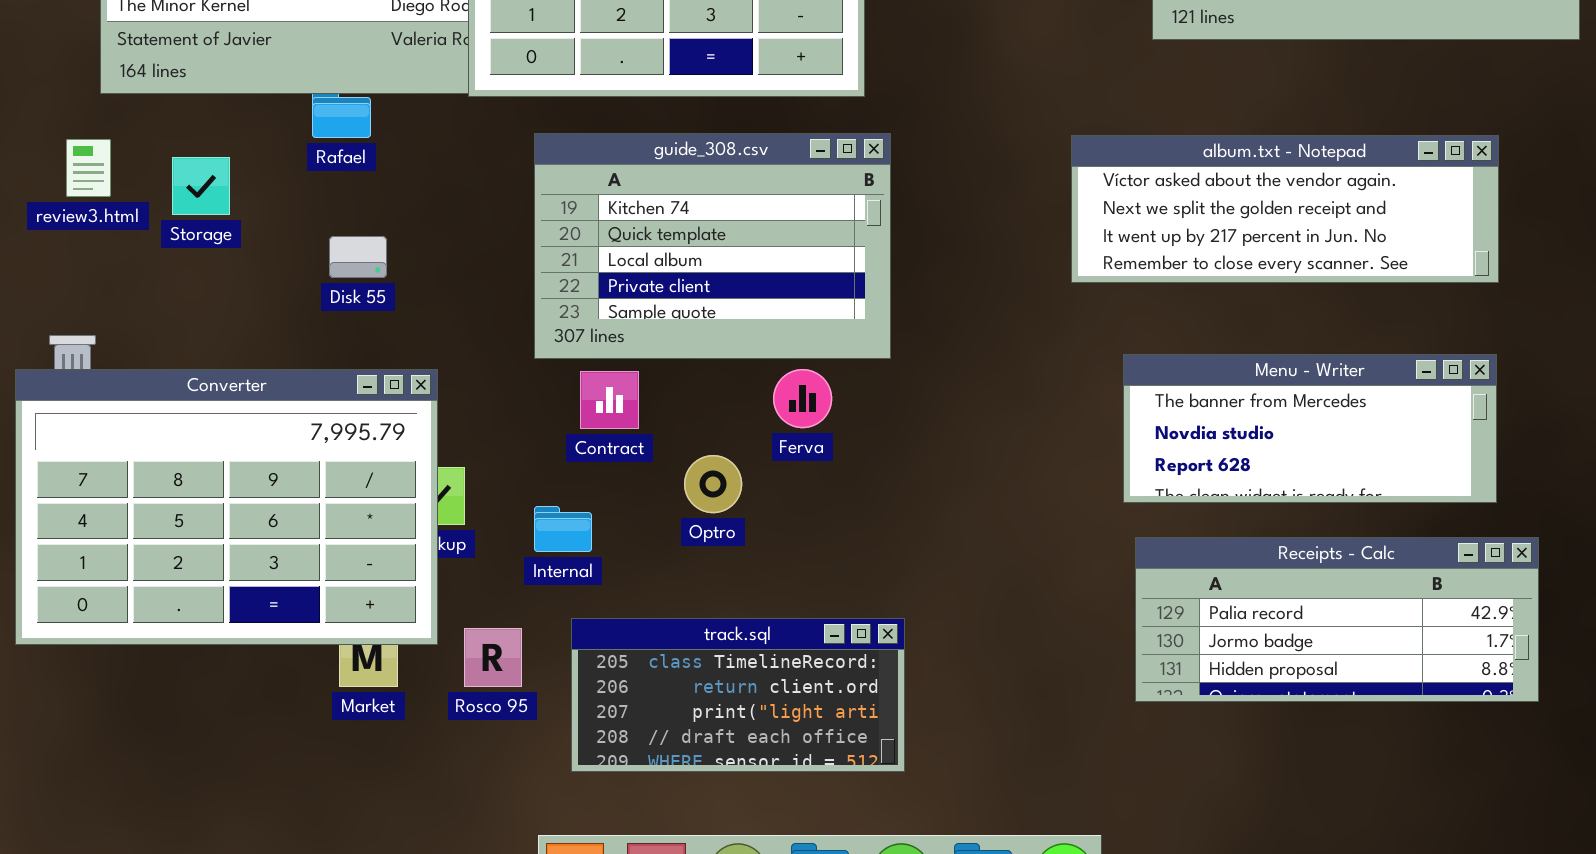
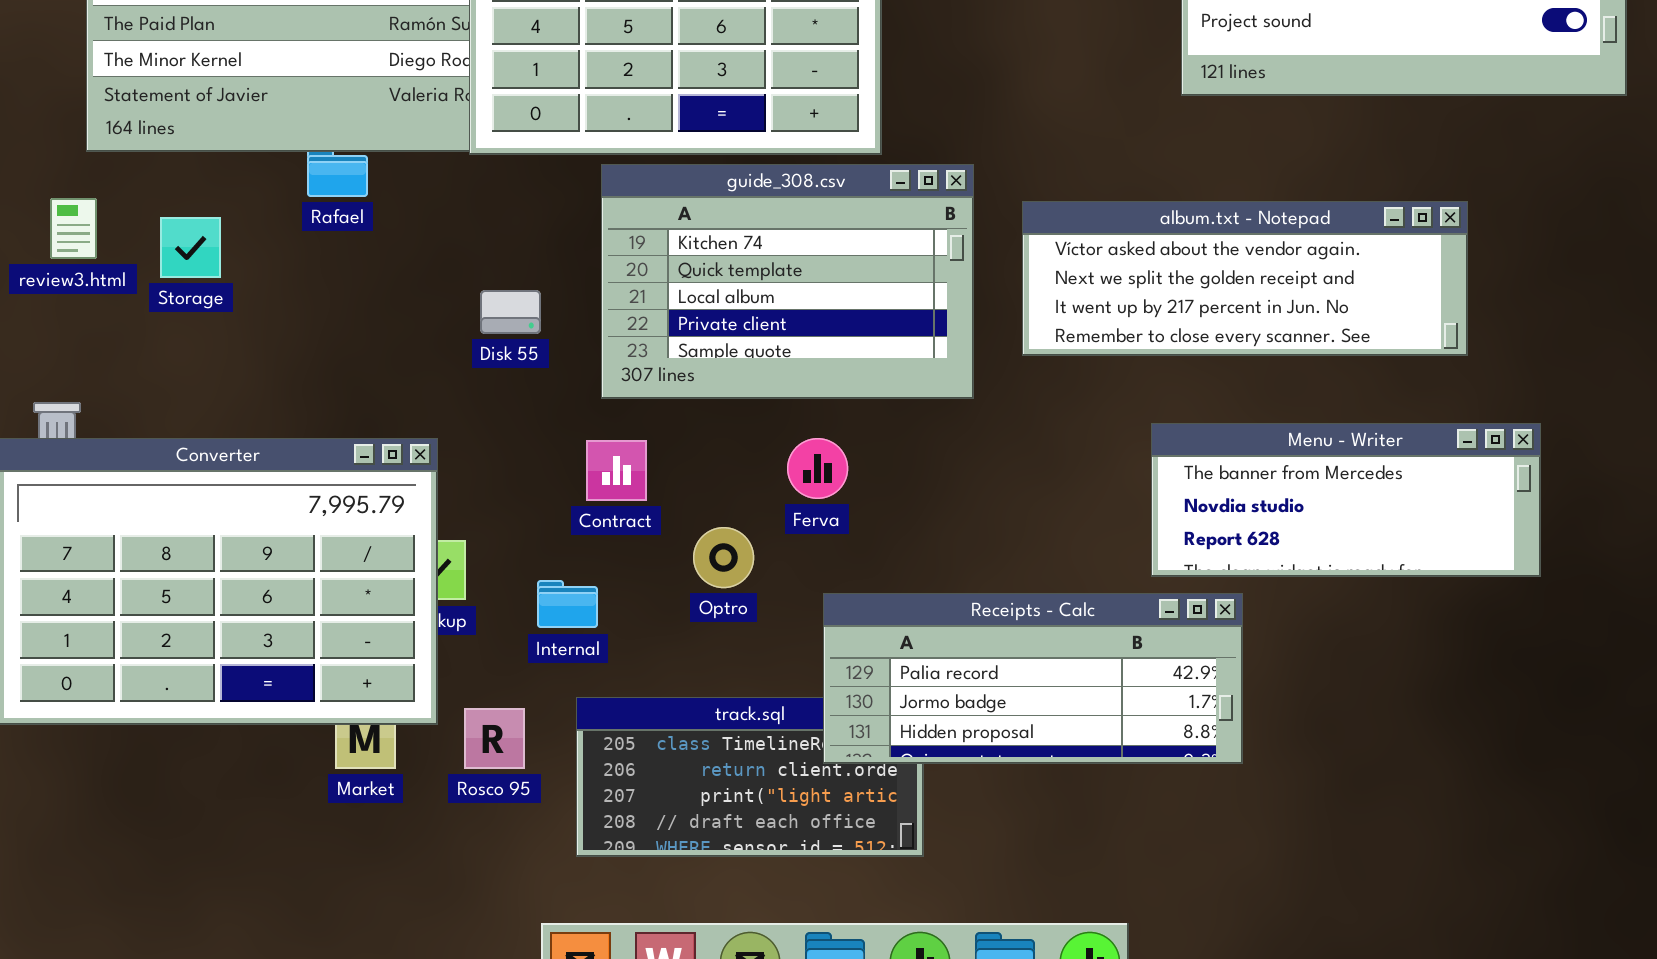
guide_308.csv: [534,133,891,359] -> [601,164,974,399], moved
album.txt - Notepad: [1071,135,1499,283] -> [1022,201,1468,356], moved
Disk 55: [329,236,387,278] -> [480,290,541,334], moved
Receipts - Calc: [1135,537,1539,702] -> [823,593,1243,764], moved

